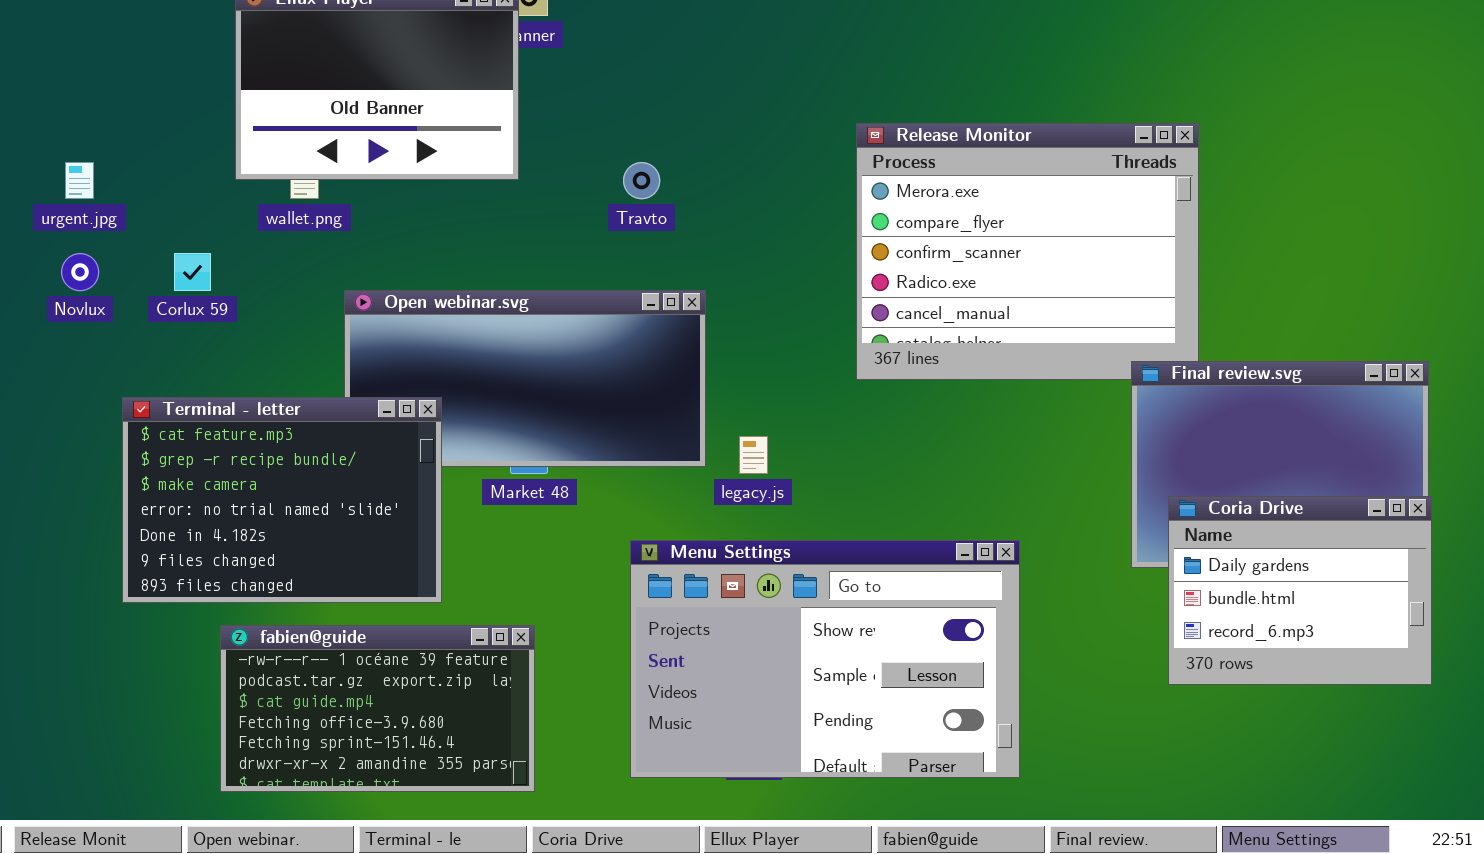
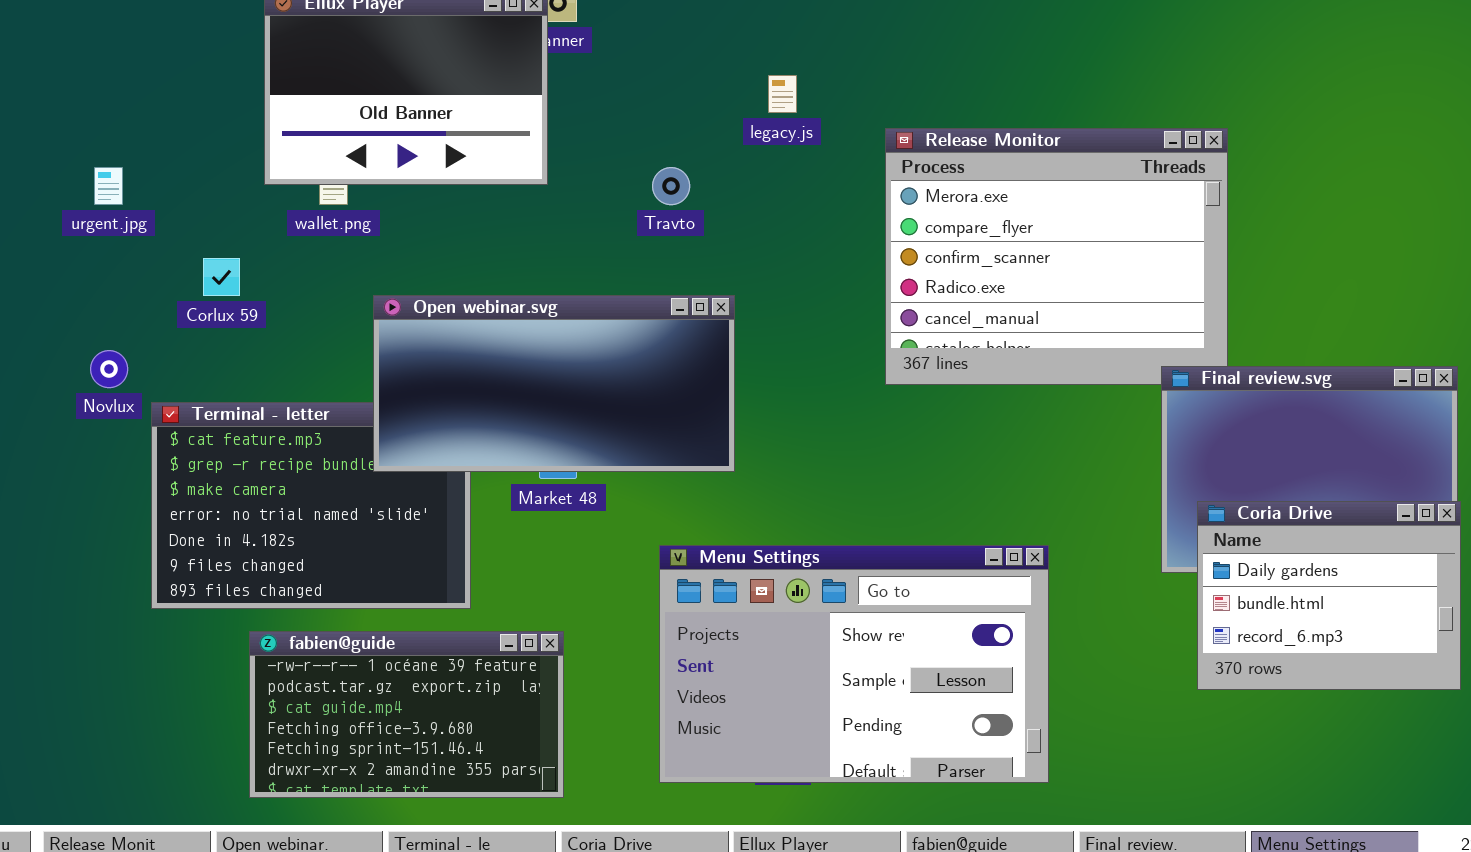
Novlux: [61,253,99,291] -> [90,350,128,388], moved
Open webinar.svg: [344,290,706,467] -> [373,295,735,472], raised
legacy.js: [739,436,768,474] -> [768,75,797,113], moved

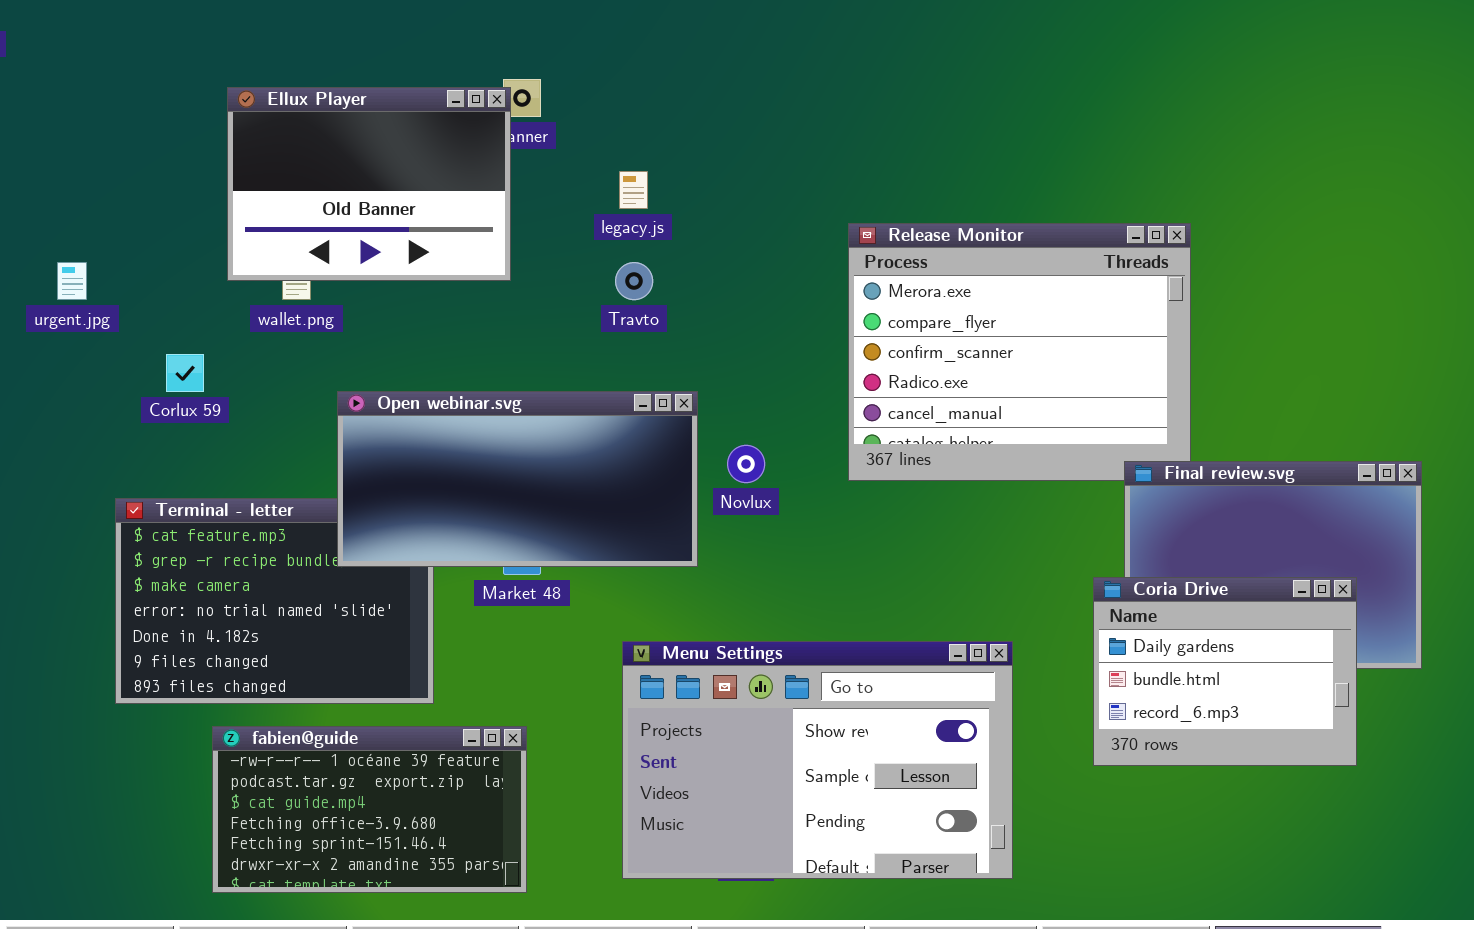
legacy.js: [768,75,797,113] -> [619,171,648,209], moved
Novlux: [90,350,128,388] -> [727,445,765,483], moved
Coria Drive: [1197,501,1461,690] -> [1093,577,1357,766], moved

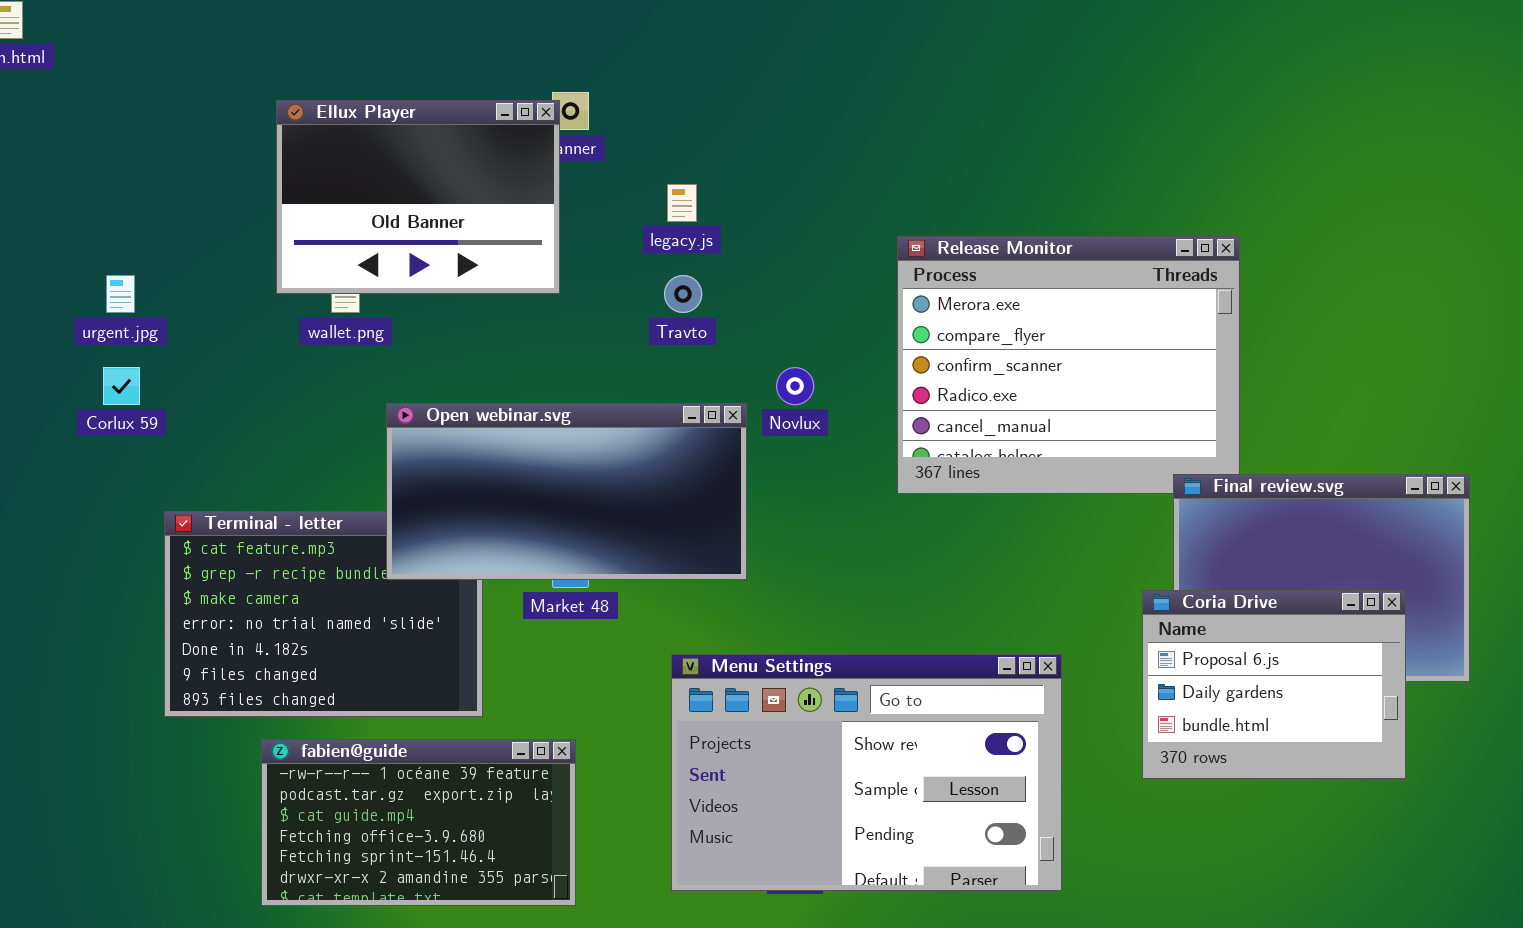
Corlux 59: [166,354,204,392] -> [103,367,140,405], moved
Novlux: [727,445,765,483] -> [776,367,814,405], moved
Coria Drive: [1093,577,1357,766] -> [1142,590,1406,779], scrolled up 1 row

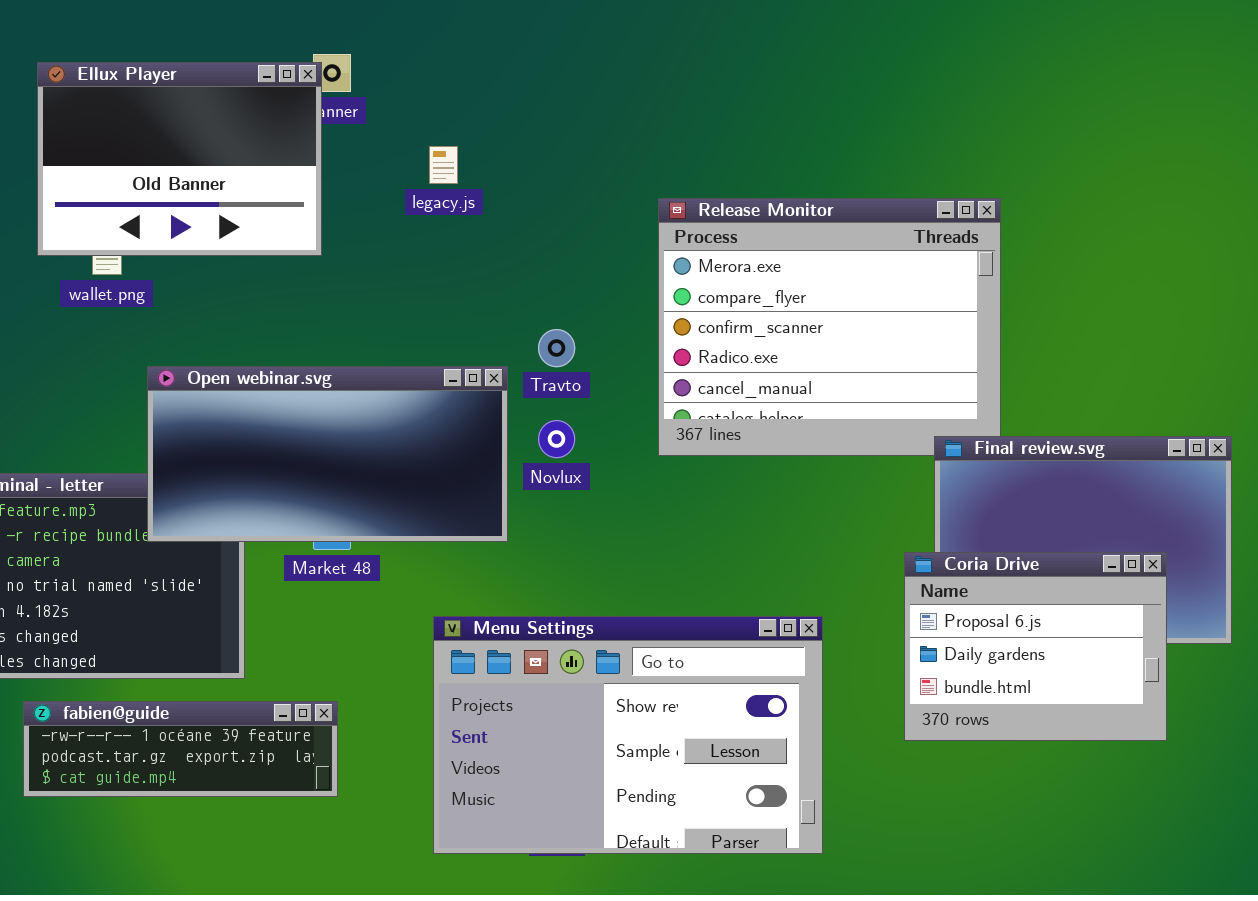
Travto: [664,275,702,313] -> [538,329,575,367], moved
Novlux: [776,367,814,405] -> [538,420,575,458], moved
fabien@guide: [261,739,576,906] -> [23,701,338,797], resized

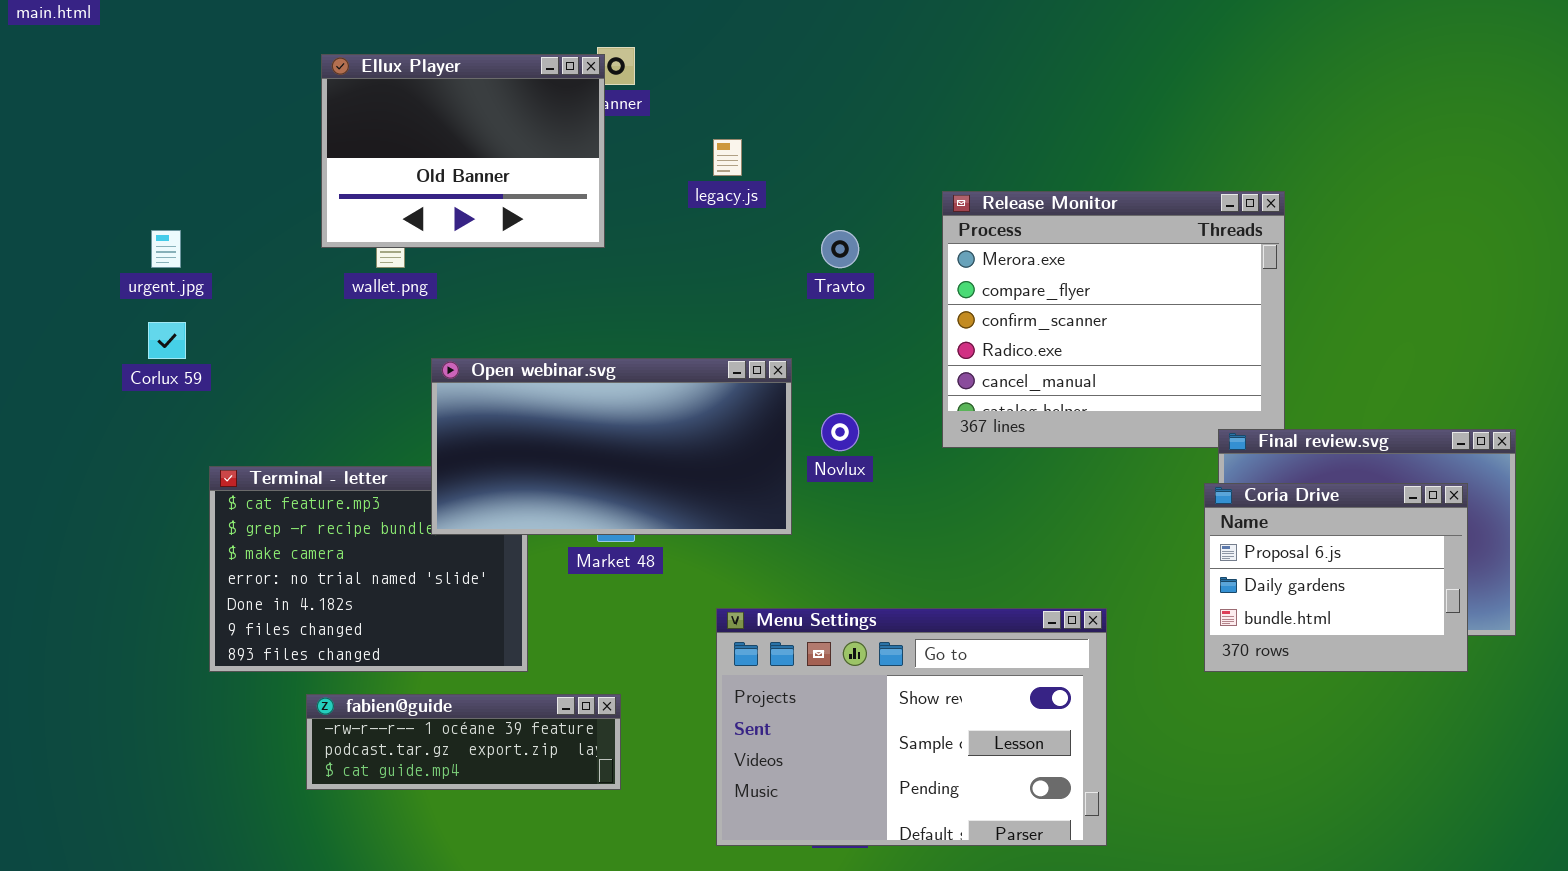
Travto: [538,329,575,367] -> [821,230,859,268], moved
Coria Drive: [904,552,1167,741] -> [1204,483,1468,672], moved

